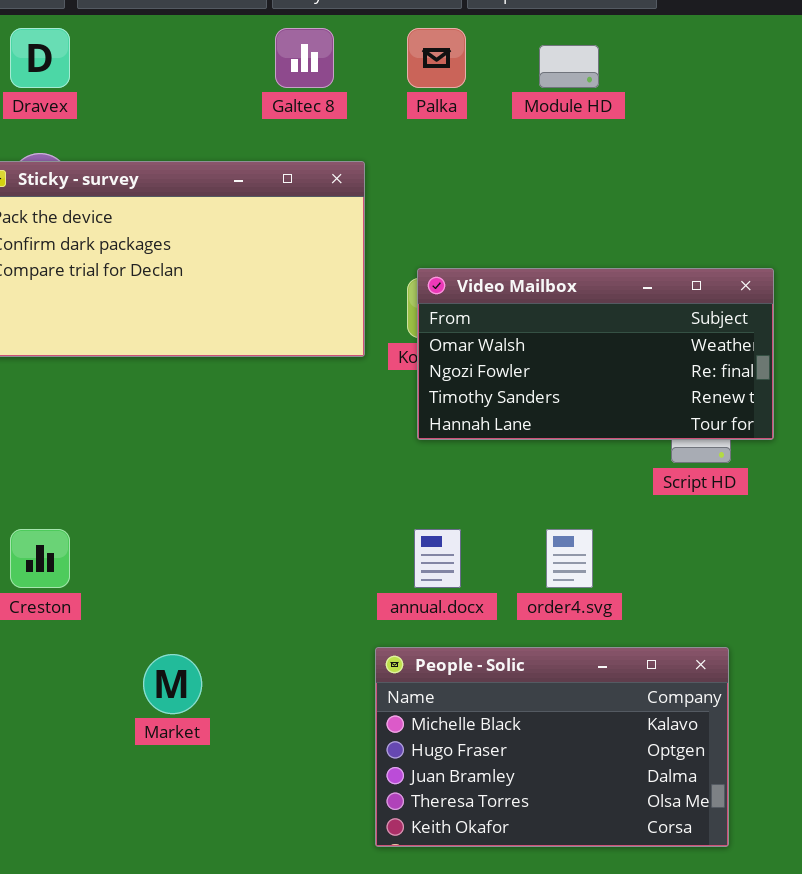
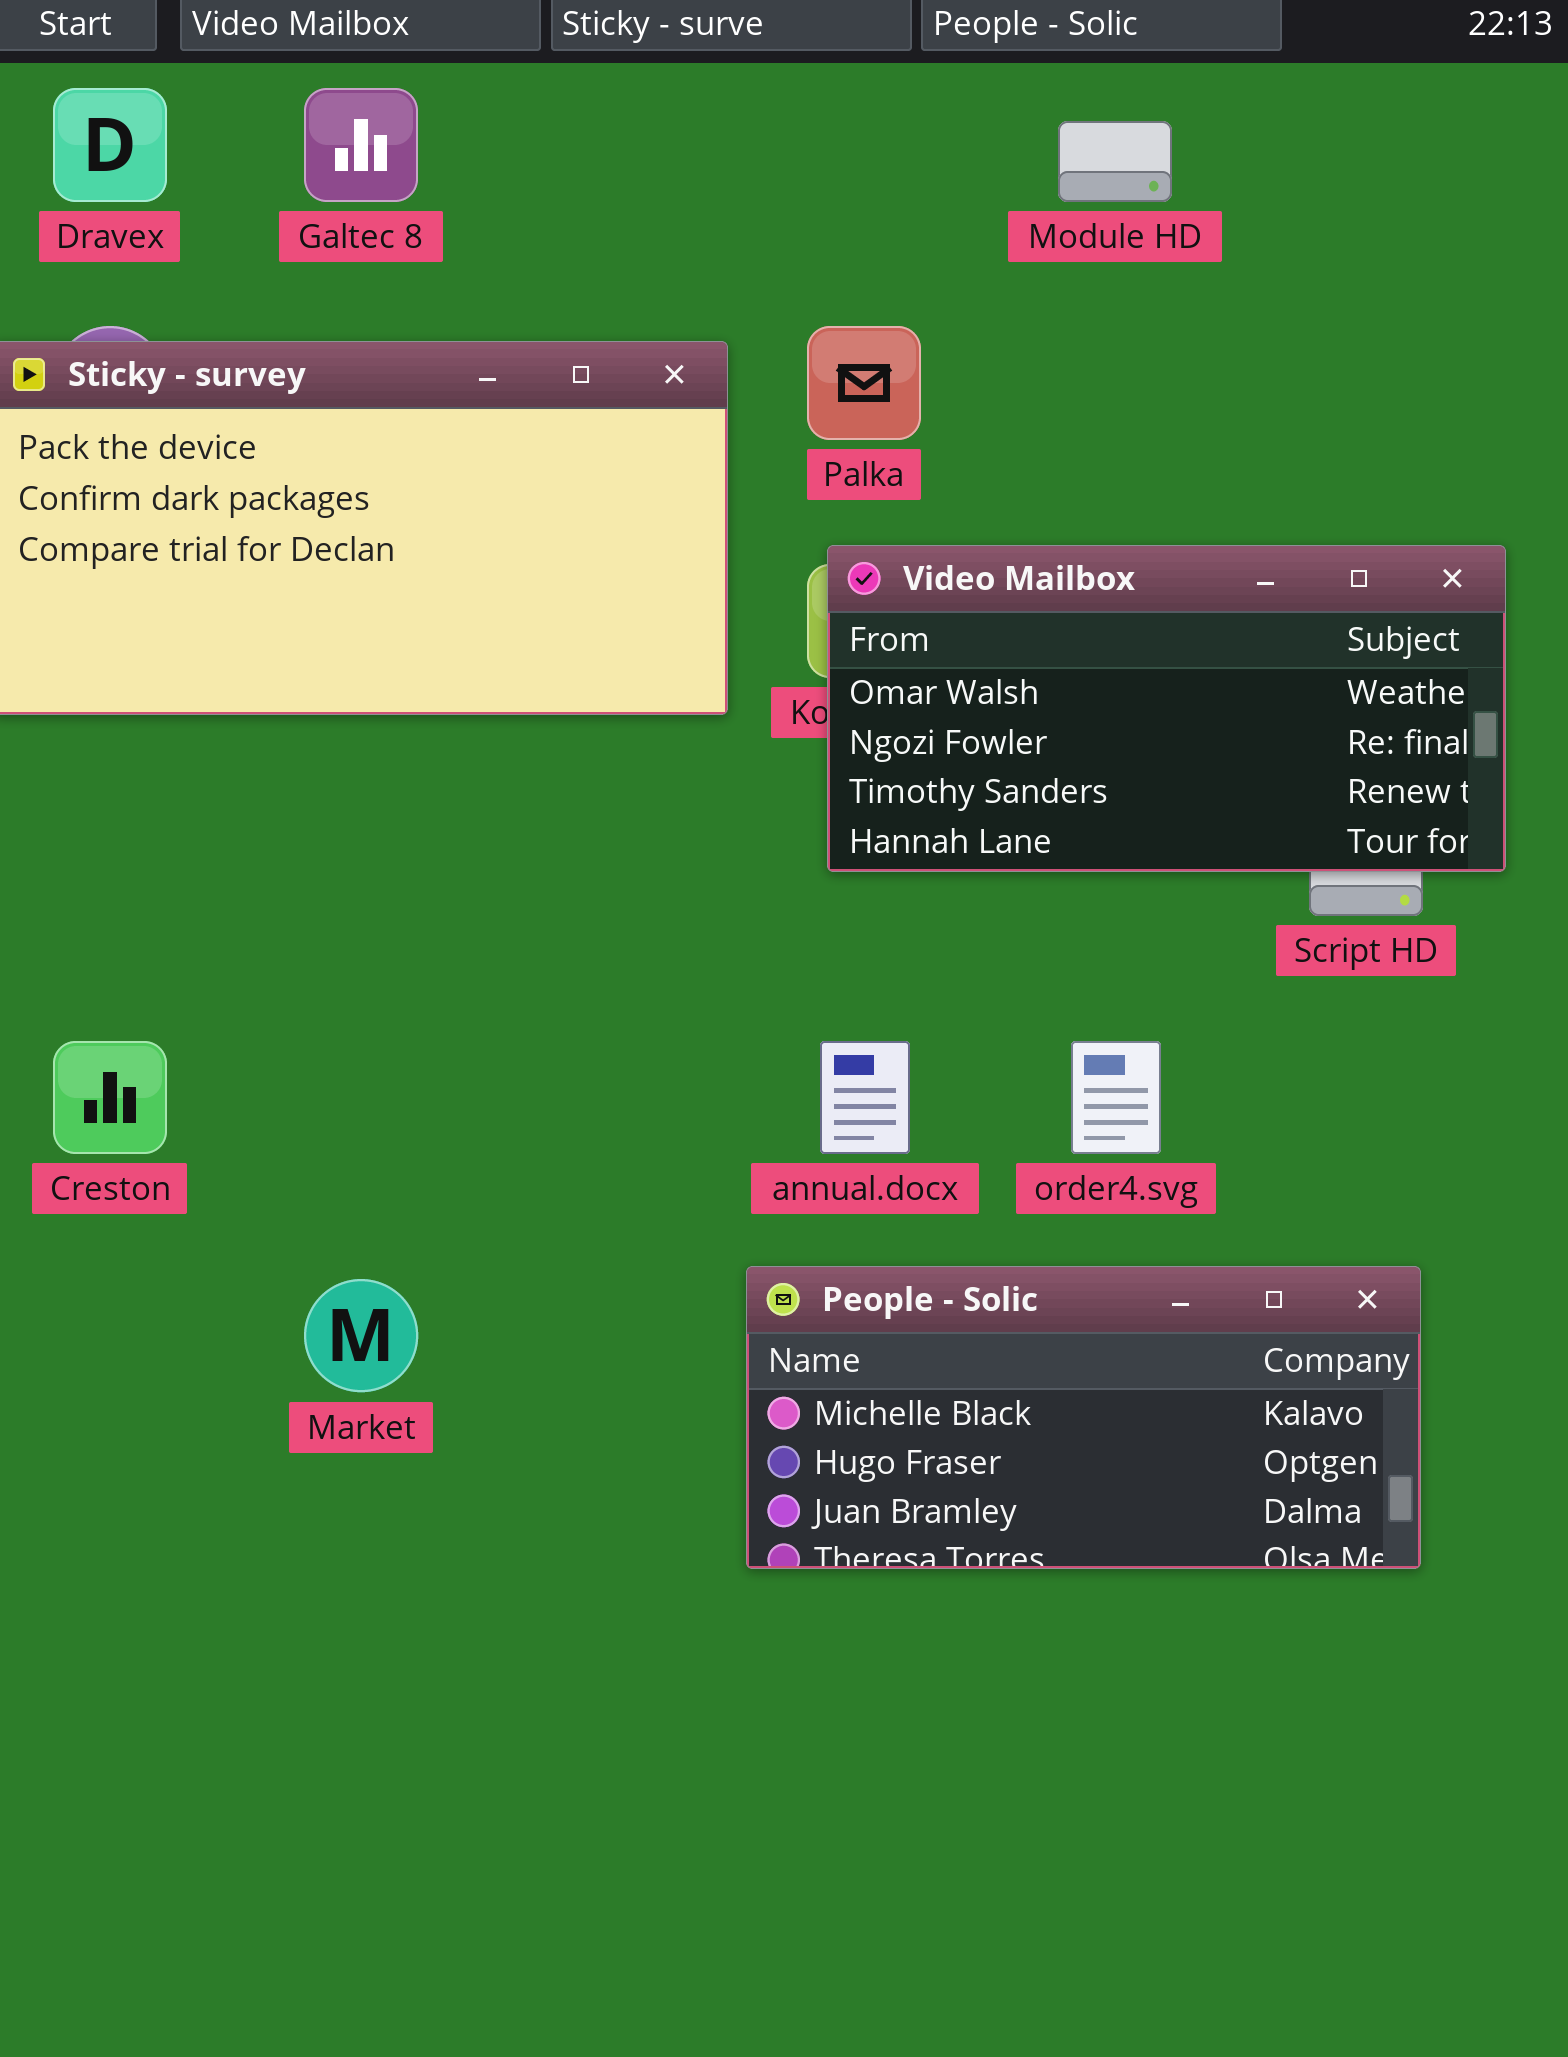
Galtec 8: [275,28,334,88] -> [304,88,418,202], moved
Palka: [407,28,466,88] -> [807,326,921,440], moved
People - Solic: [375,647,729,847] -> [746,1266,1421,1569], resized

